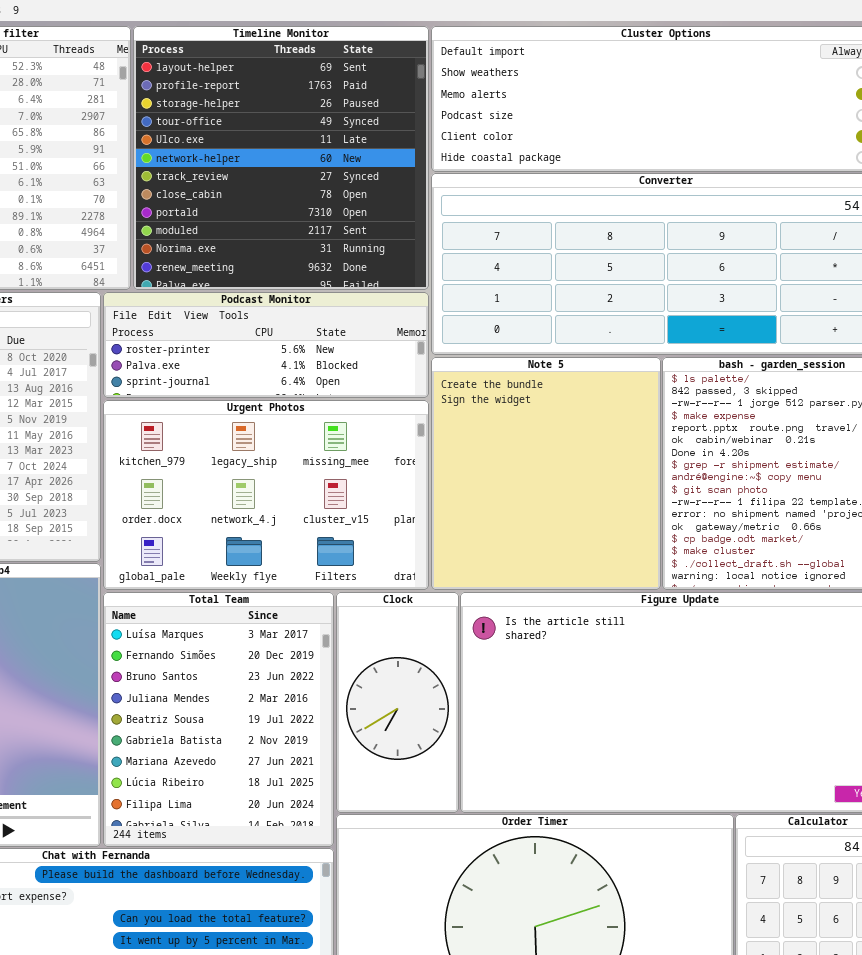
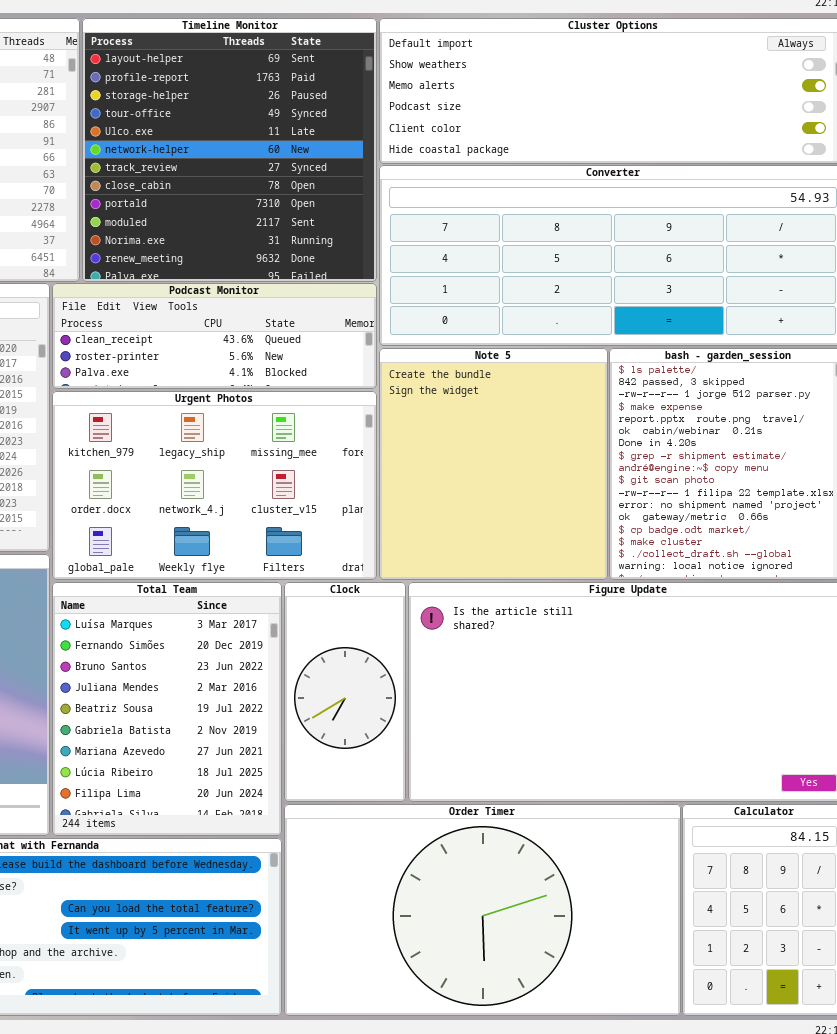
Podcast Monitor: [103,292,429,398] -> [52,283,377,389], scrolled up 1 row

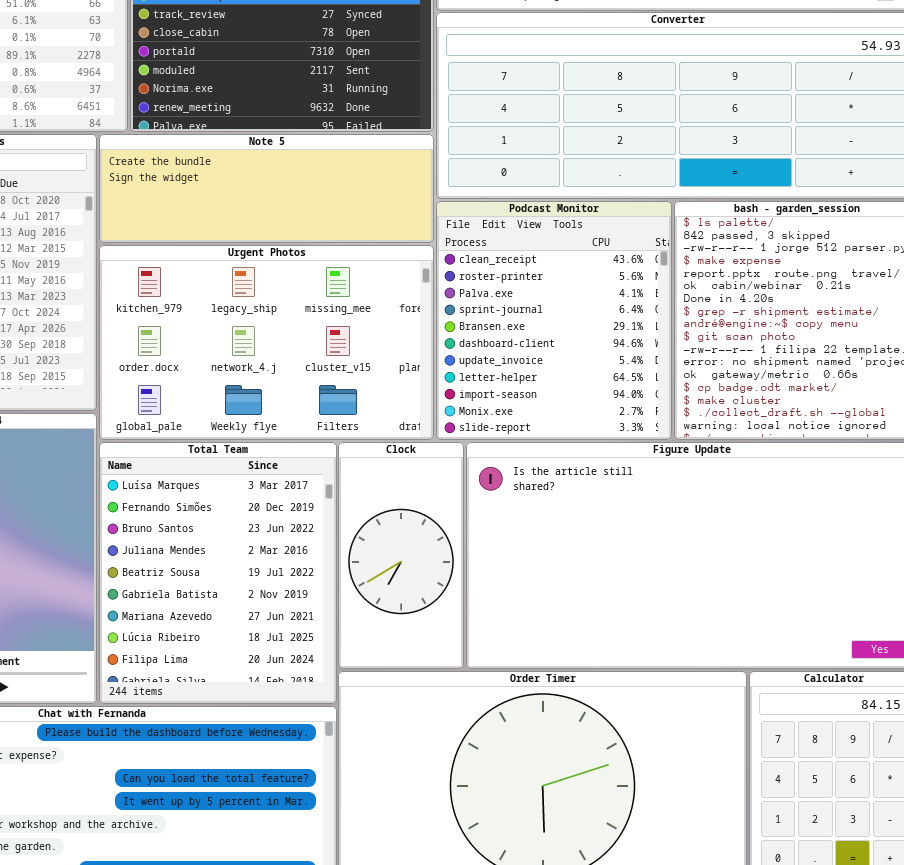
Podcast Monitor: [52,283,377,389] -> [436,201,672,440], moved, resized
Note 5: [379,348,608,580] -> [99,134,434,243], moved, resized

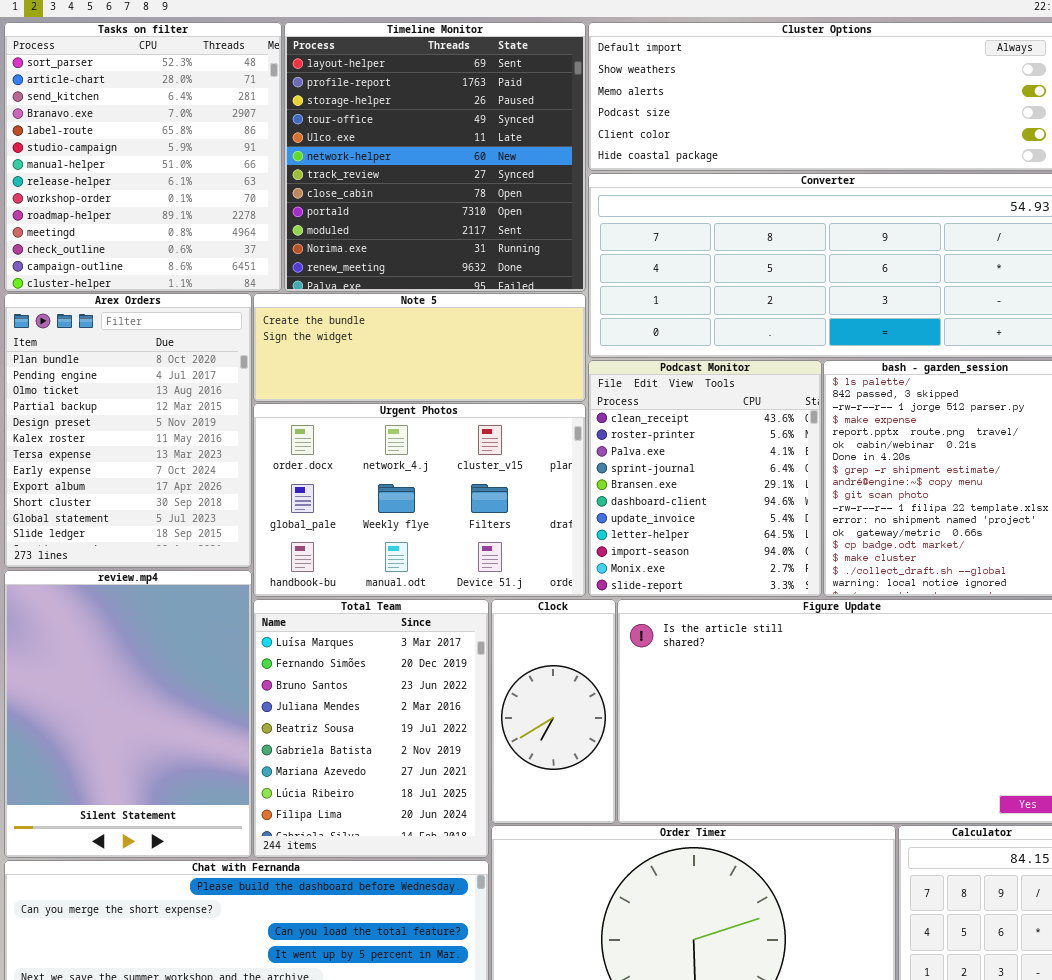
Urgent Photos: [99,245,434,440] -> [253,403,586,597], scrolled down 1 row

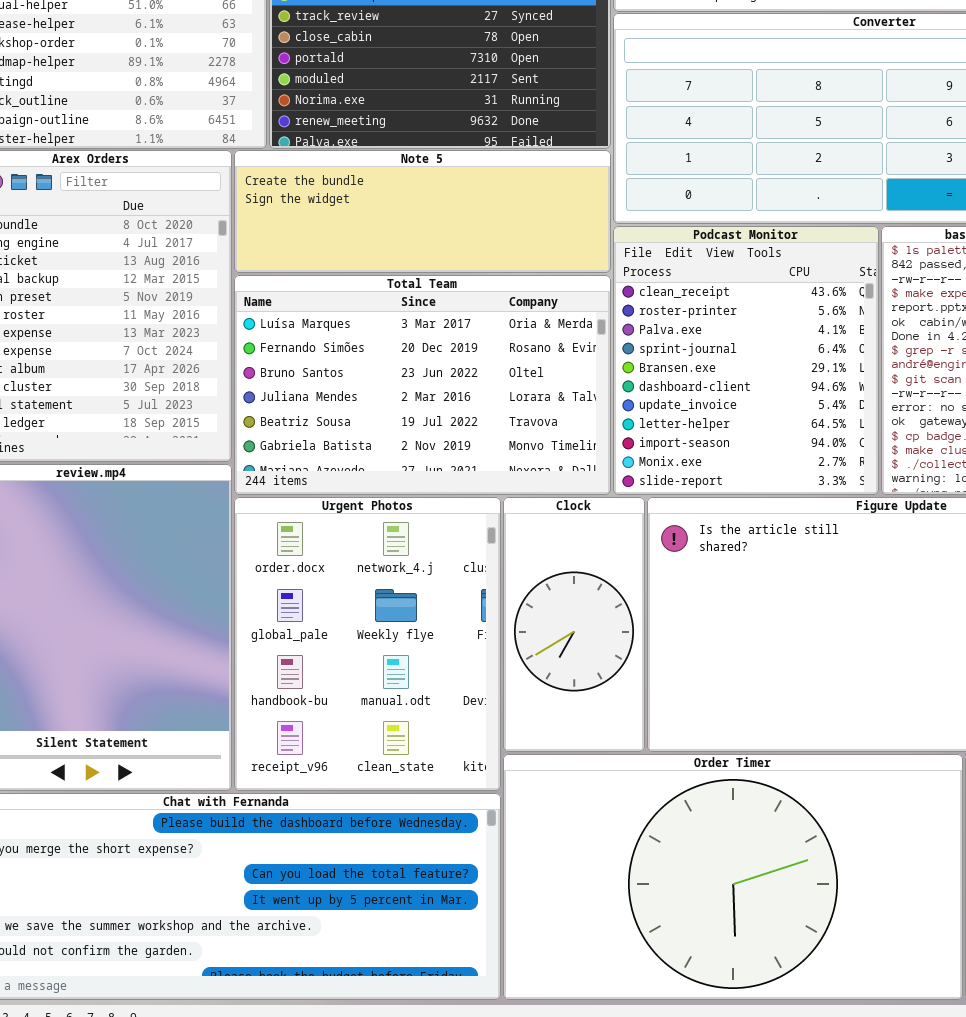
Urgent Photos: [253,403,586,597] -> [234,497,501,791], moved, resized
Total Team: [253,599,489,858] -> [234,275,611,495], moved, resized

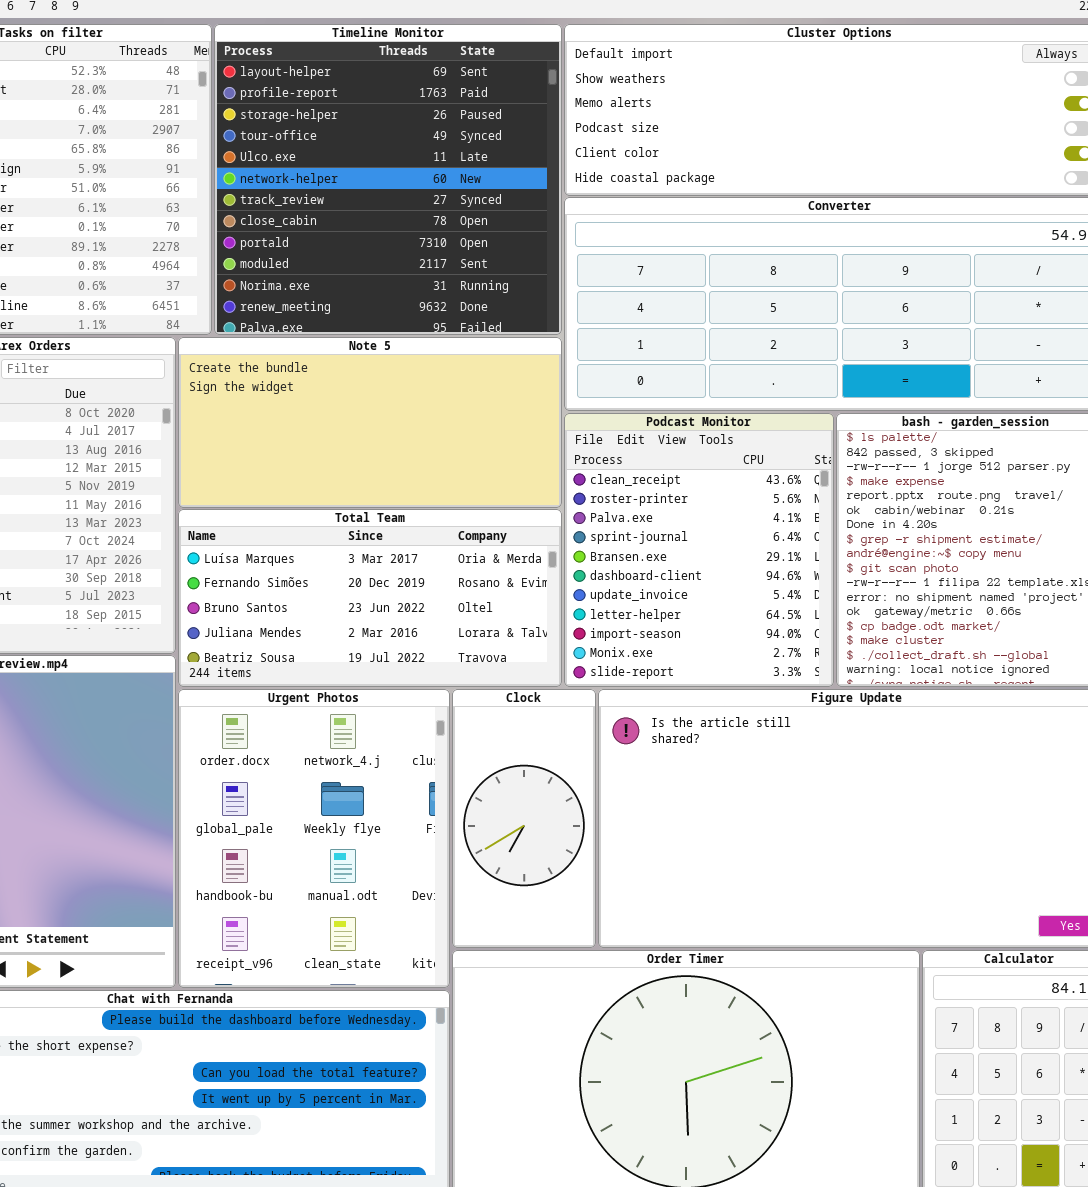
Note 5: [234,150,611,273] -> [178,337,562,508], resized
Total Team: [234,275,611,495] -> [178,509,562,687], resized

